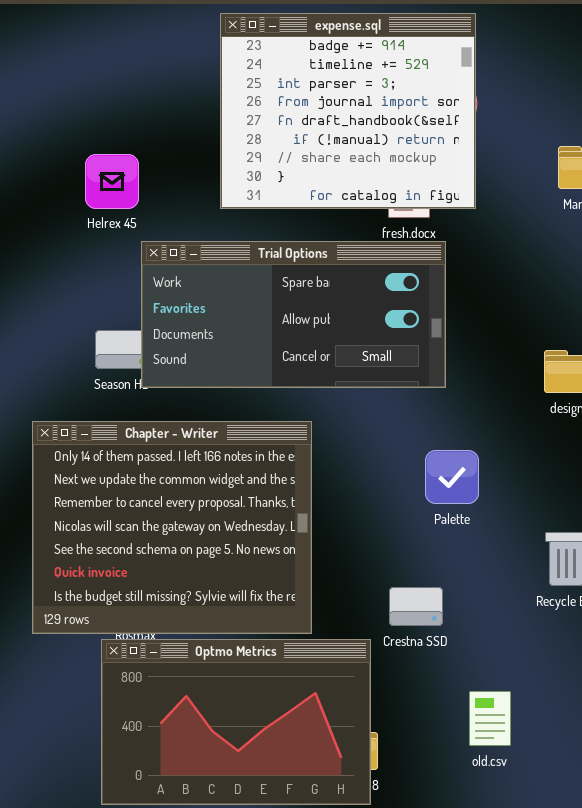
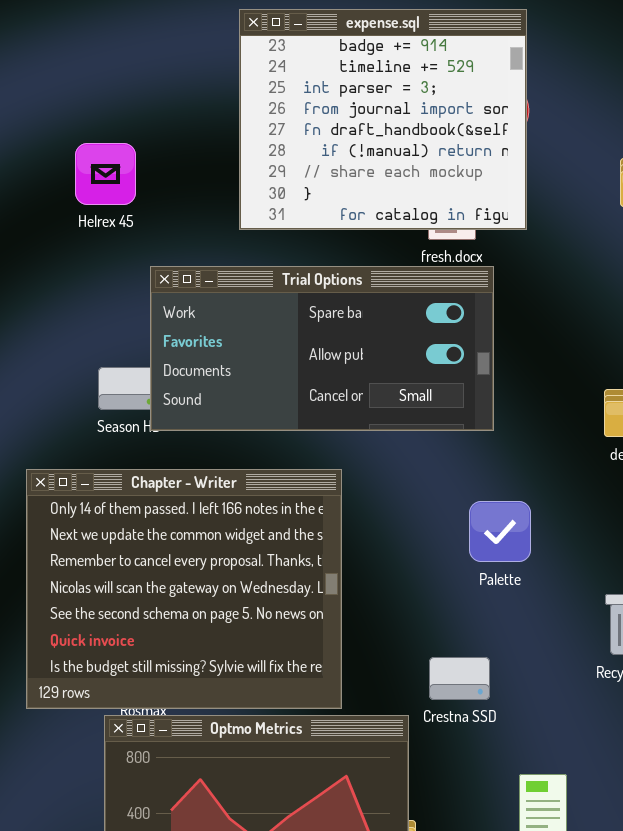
Helrex 45: [85,154,139,209] -> [75,143,136,205], moved

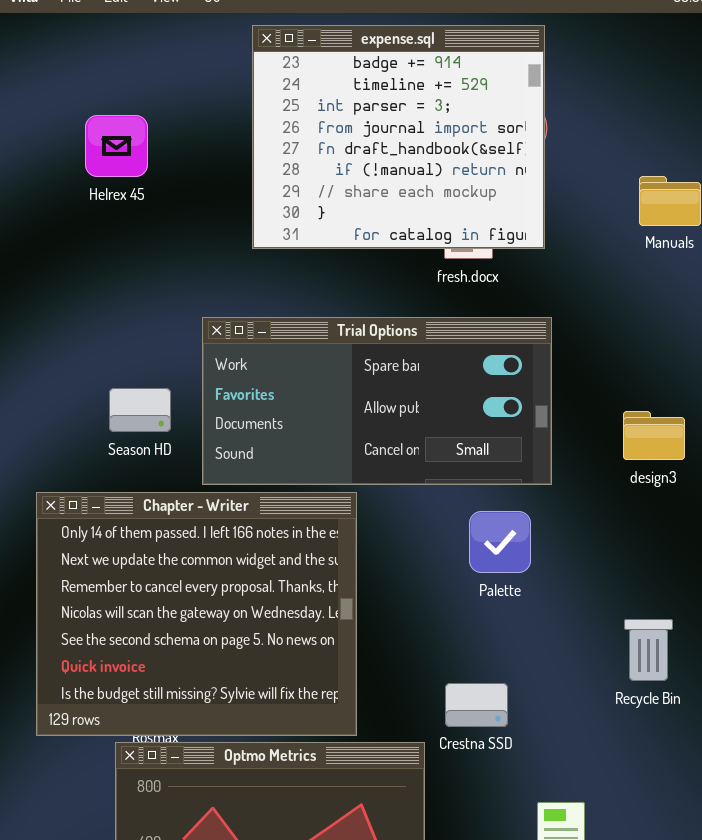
Helrex 45: [75,143,136,205] -> [85,115,148,177], moved
Trial Options: [150,266,494,431] -> [202,317,552,485], moved
Palette: [469,501,531,562] -> [469,511,531,573], moved

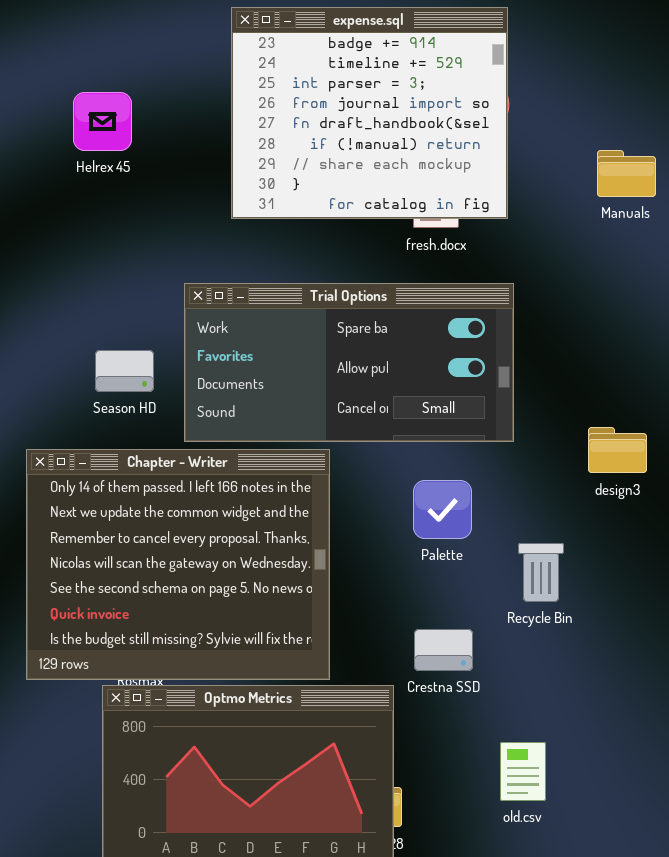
design3: [623,411,685,460] -> [588,427,647,473], moved
Palette: [469,511,531,573] -> [413,480,472,539], moved
Recycle Bin: [624,619,673,681] -> [518,543,564,602], moved

